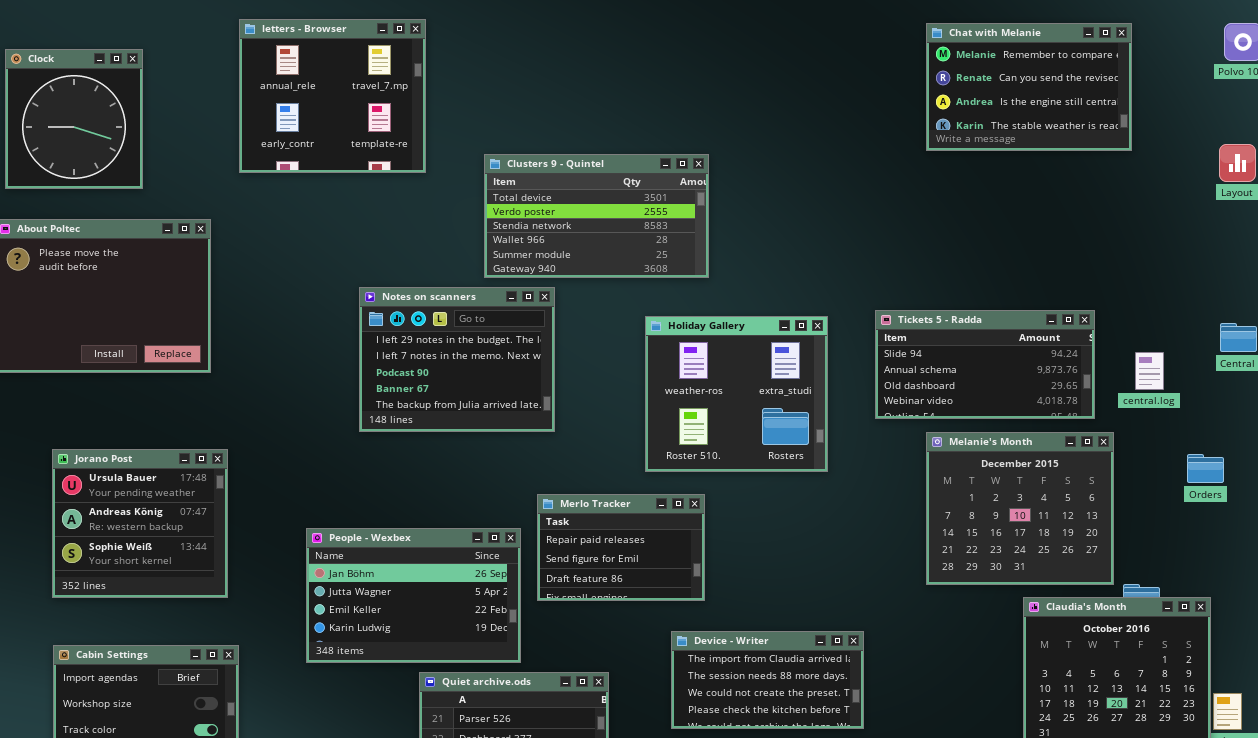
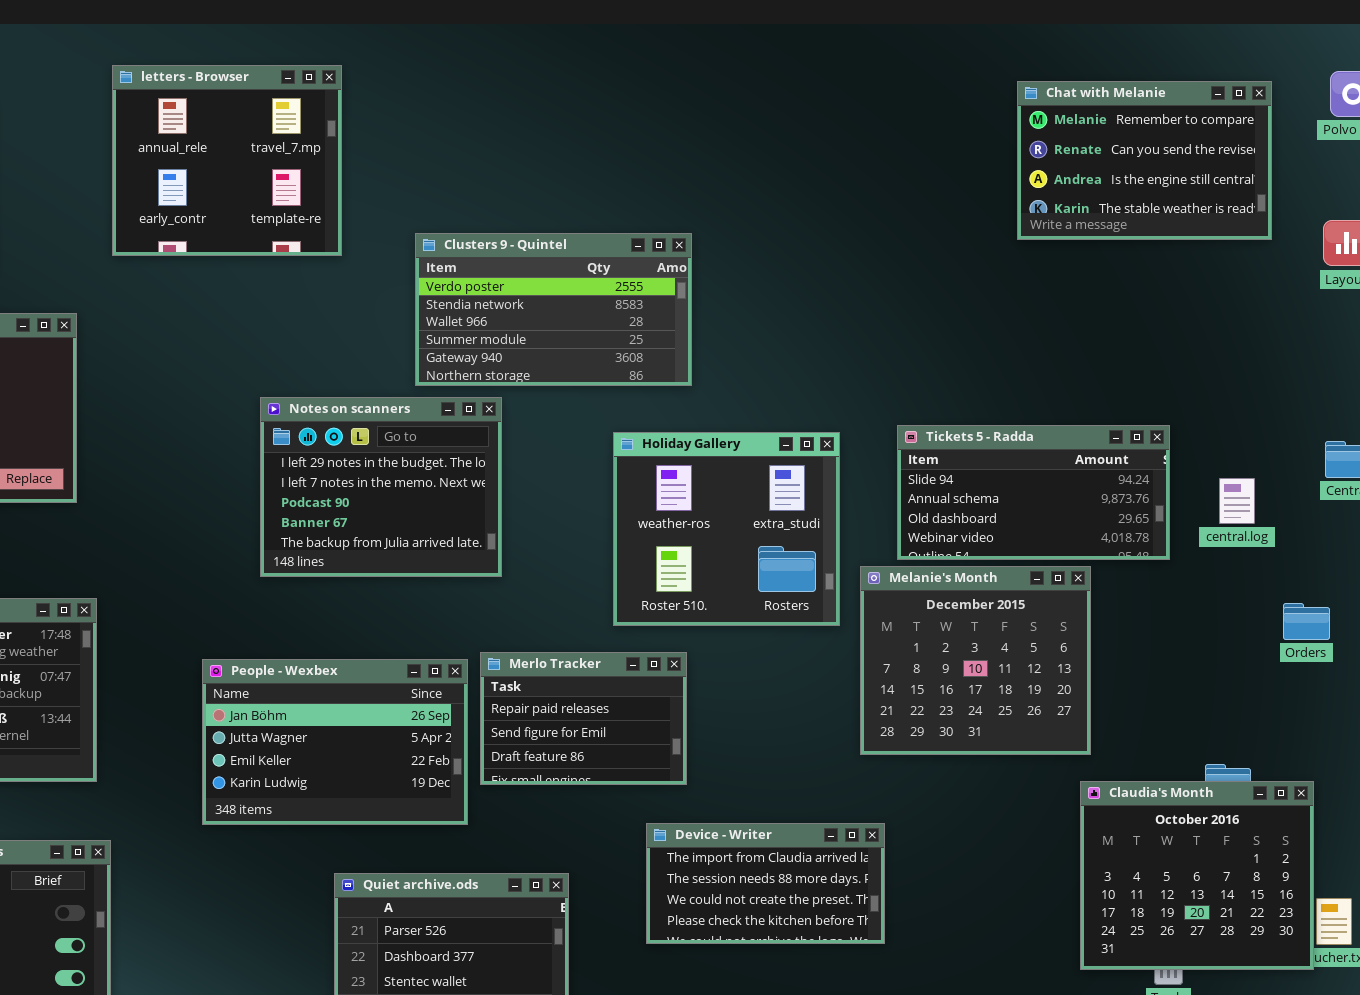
Chat with Melanie: [926,23,1132,151] -> [1017,81,1272,240], moved
Clusters 9 - Quintel: [484,154,709,278] -> [415,233,692,386], scrolled down 1 row
Melanie's Month: [926,432,1114,585] -> [860,566,1091,755], moved
People - Wexbex: [306,528,521,663] -> [202,659,468,825], moved

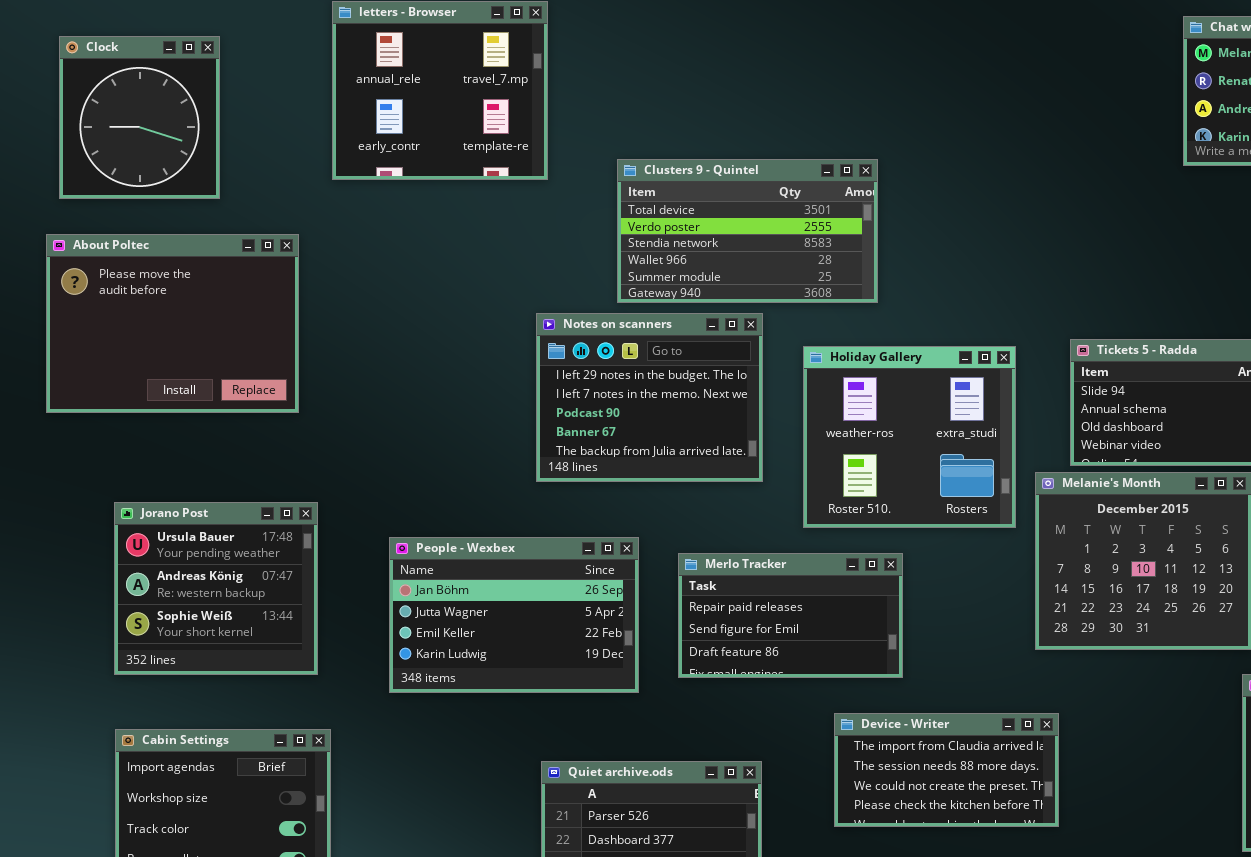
Clusters 9 - Quintel: [415,233,692,386] -> [617,159,878,303], scrolled up 1 row
Notes on scanners: [260,397,502,577] -> [536,313,763,482], moved
Merlo Tracker: [480,652,687,785] -> [678,553,903,678], resized
People - Wexbex: [202,659,468,825] -> [389,537,639,693], moved

